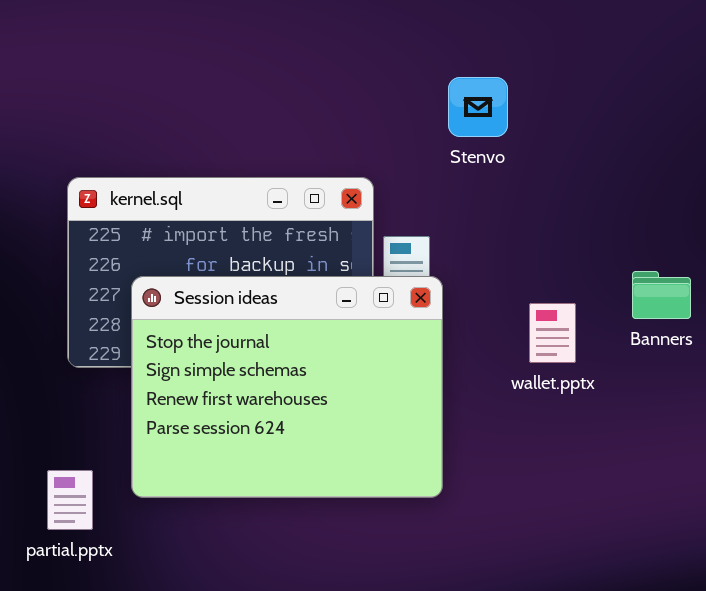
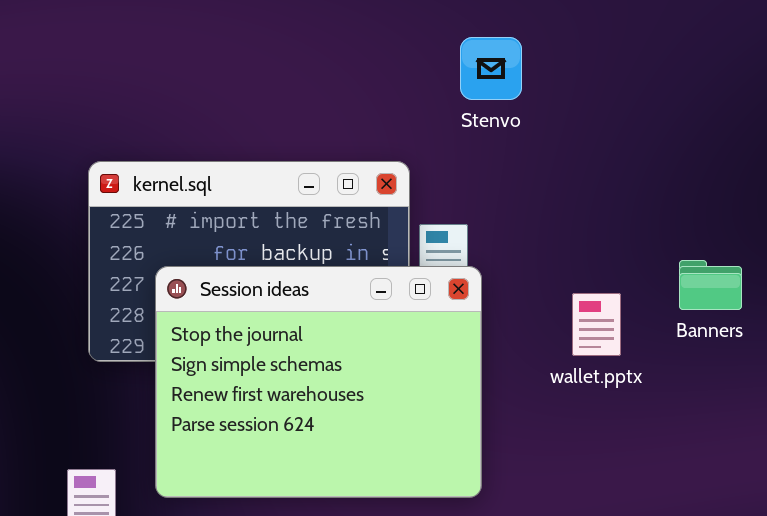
Stenvo: [448,77,508,137] -> [460,37,522,100], moved

